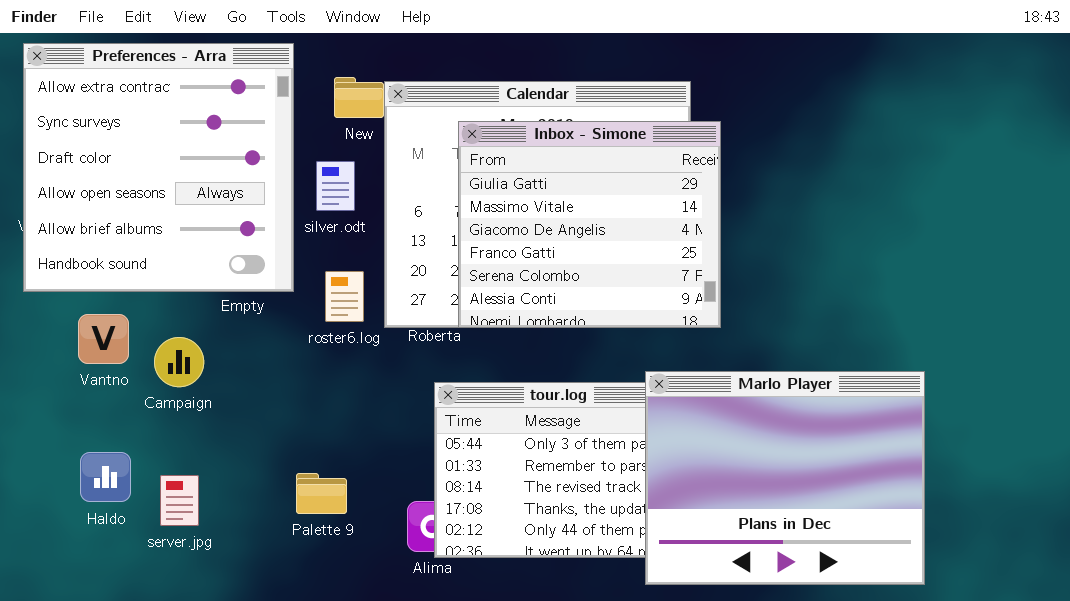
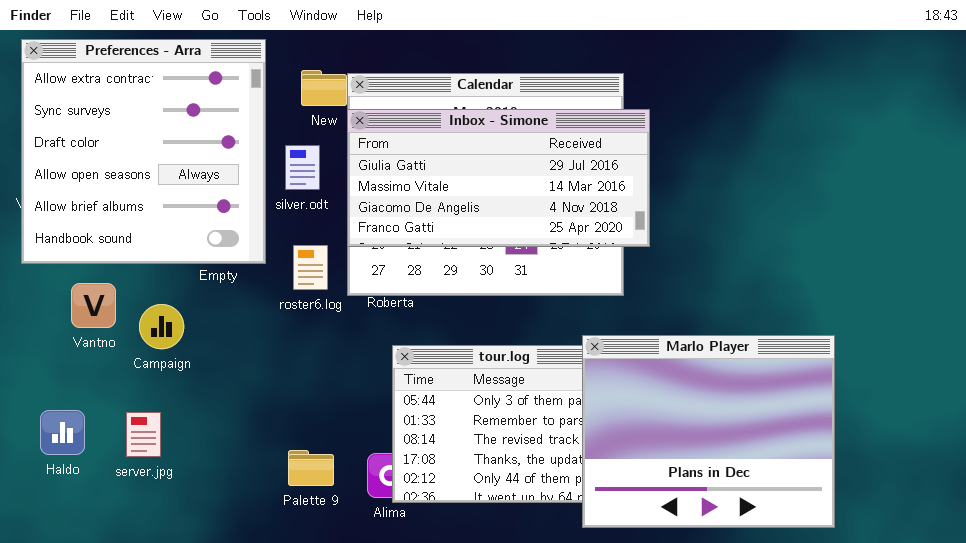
Inbox - Simone: [458,121,721,328] -> [347,109,650,247], resized
Haldo: [80,452,131,502] -> [40,410,85,455], moved
Palette 9: [296,473,347,514] -> [288,450,334,486], moved
server.jpg: [160,475,199,526] -> [126,412,161,457], moved

